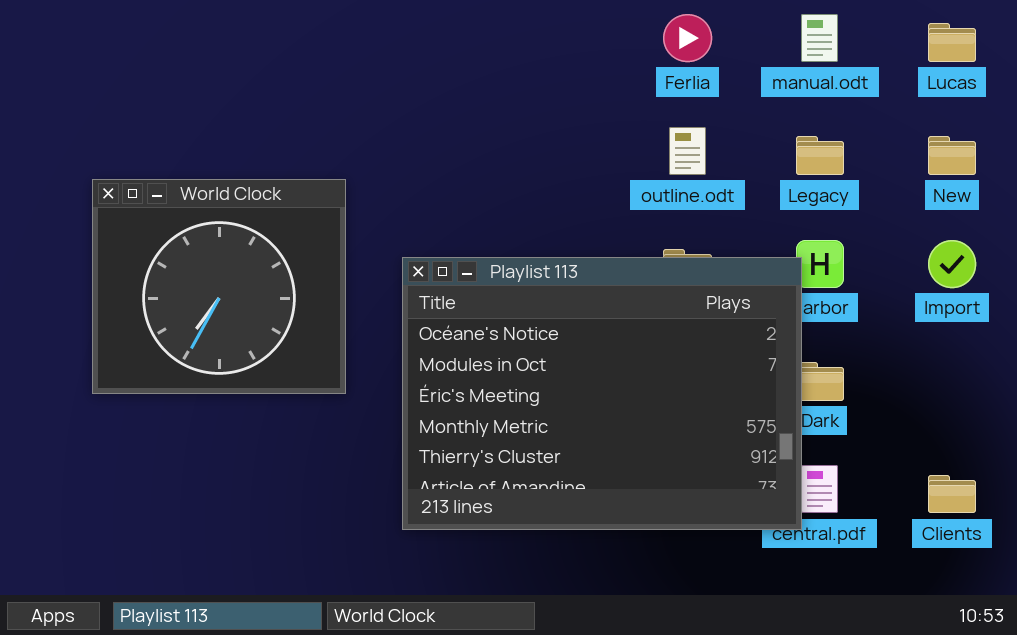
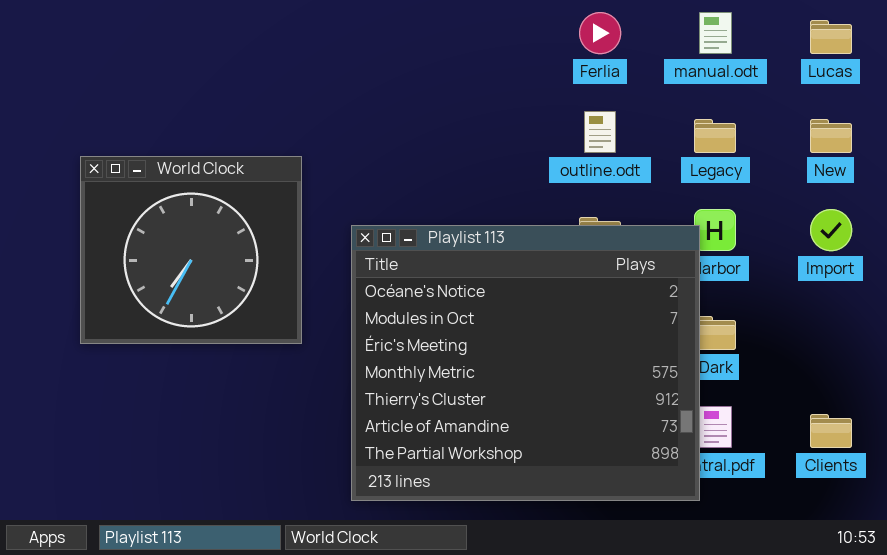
Playlist 113: [402,257,802,530] -> [351,225,700,501], resized

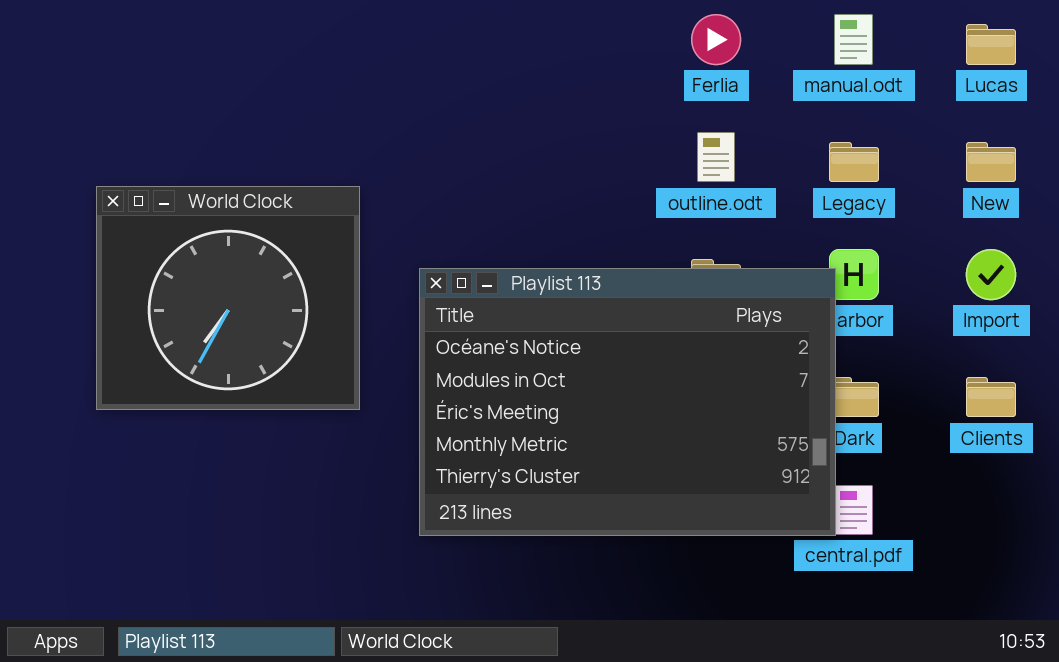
Playlist 113: [351,225,700,501] -> [419,268,836,536], resized
Clients: [810,414,852,448] -> [966,377,1016,417], moved

